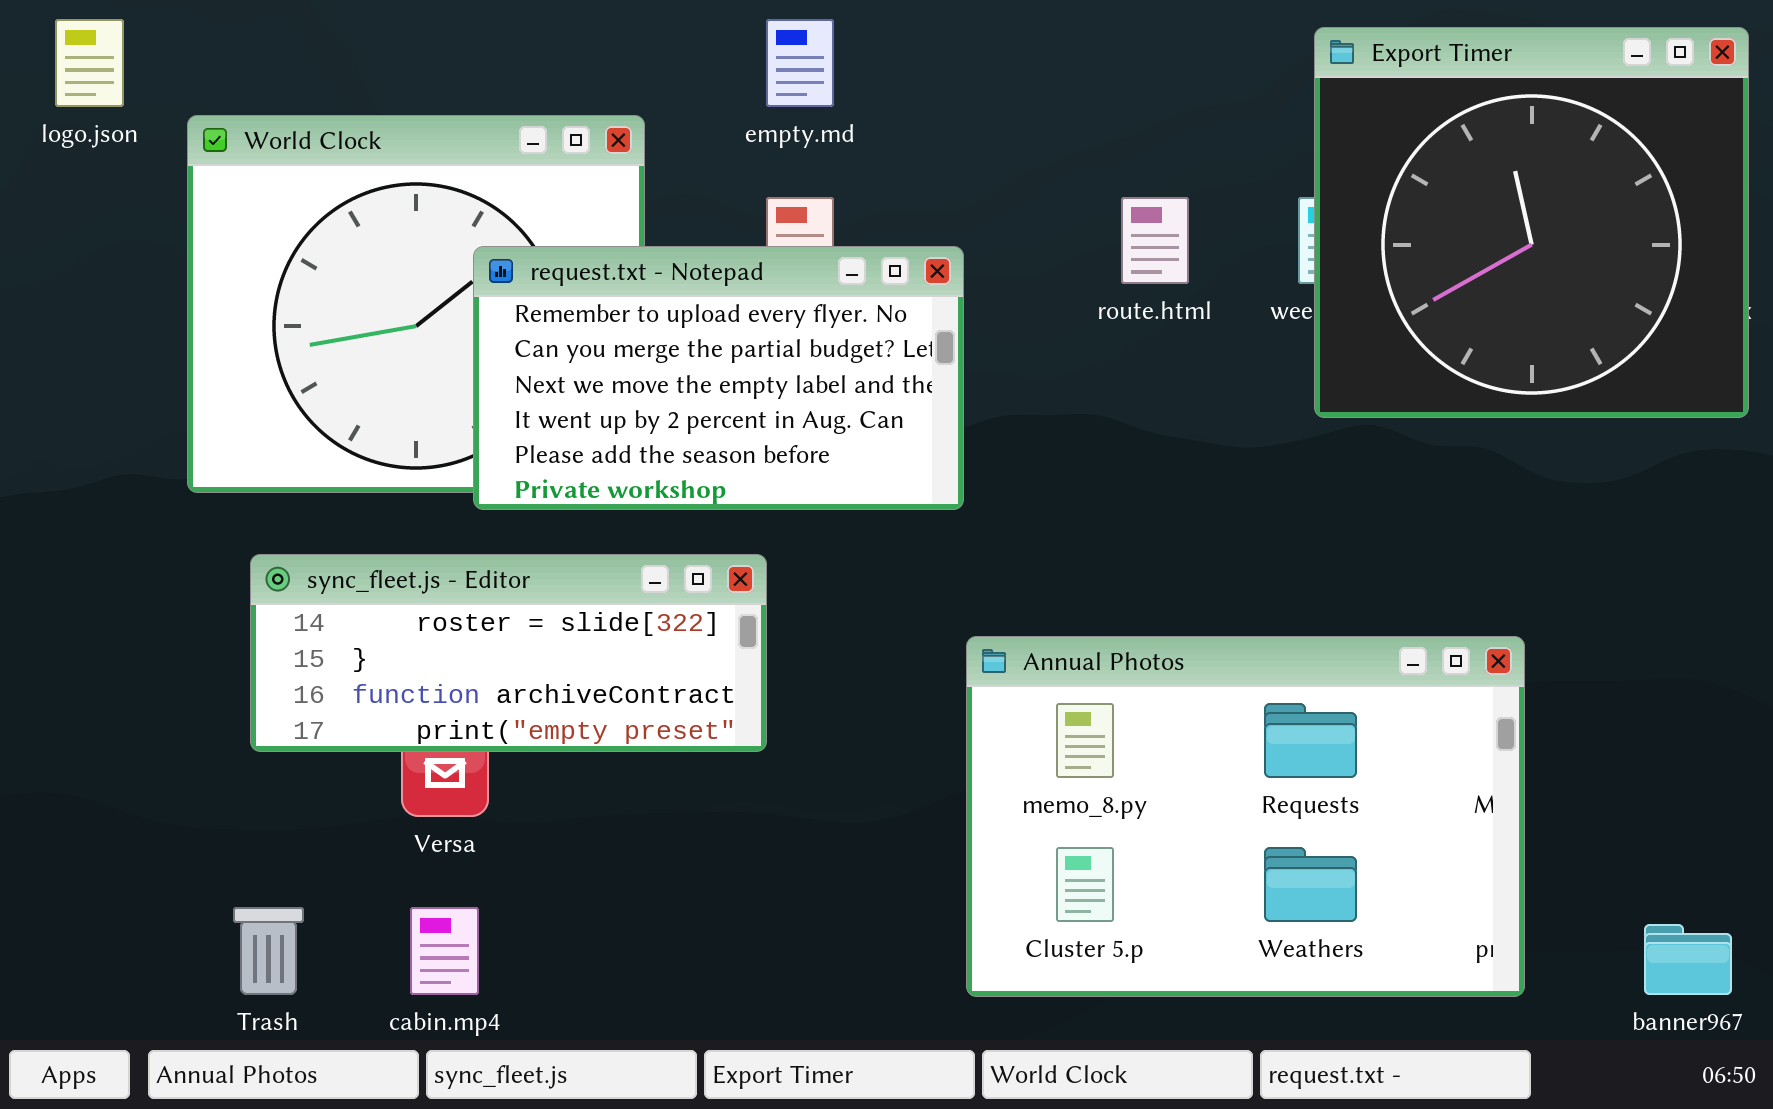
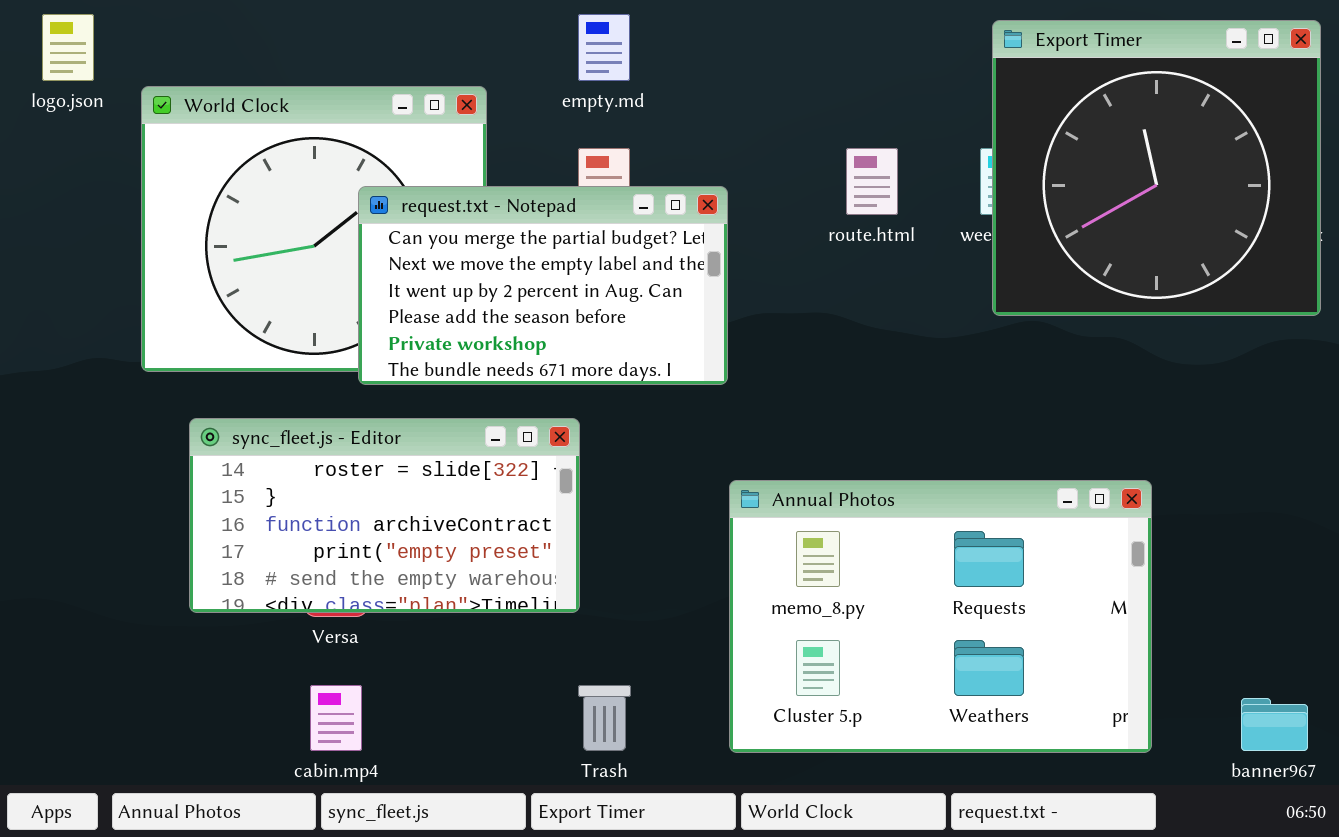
request.txt - Notepad: [473,246,964,510] -> [358,186,728,385], scrolled down 1 row
sync_fleet.js - Editor: [250,554,767,752] -> [189,418,580,613], resized
Trash: [233,907,304,995] -> [578,685,631,751], moved

